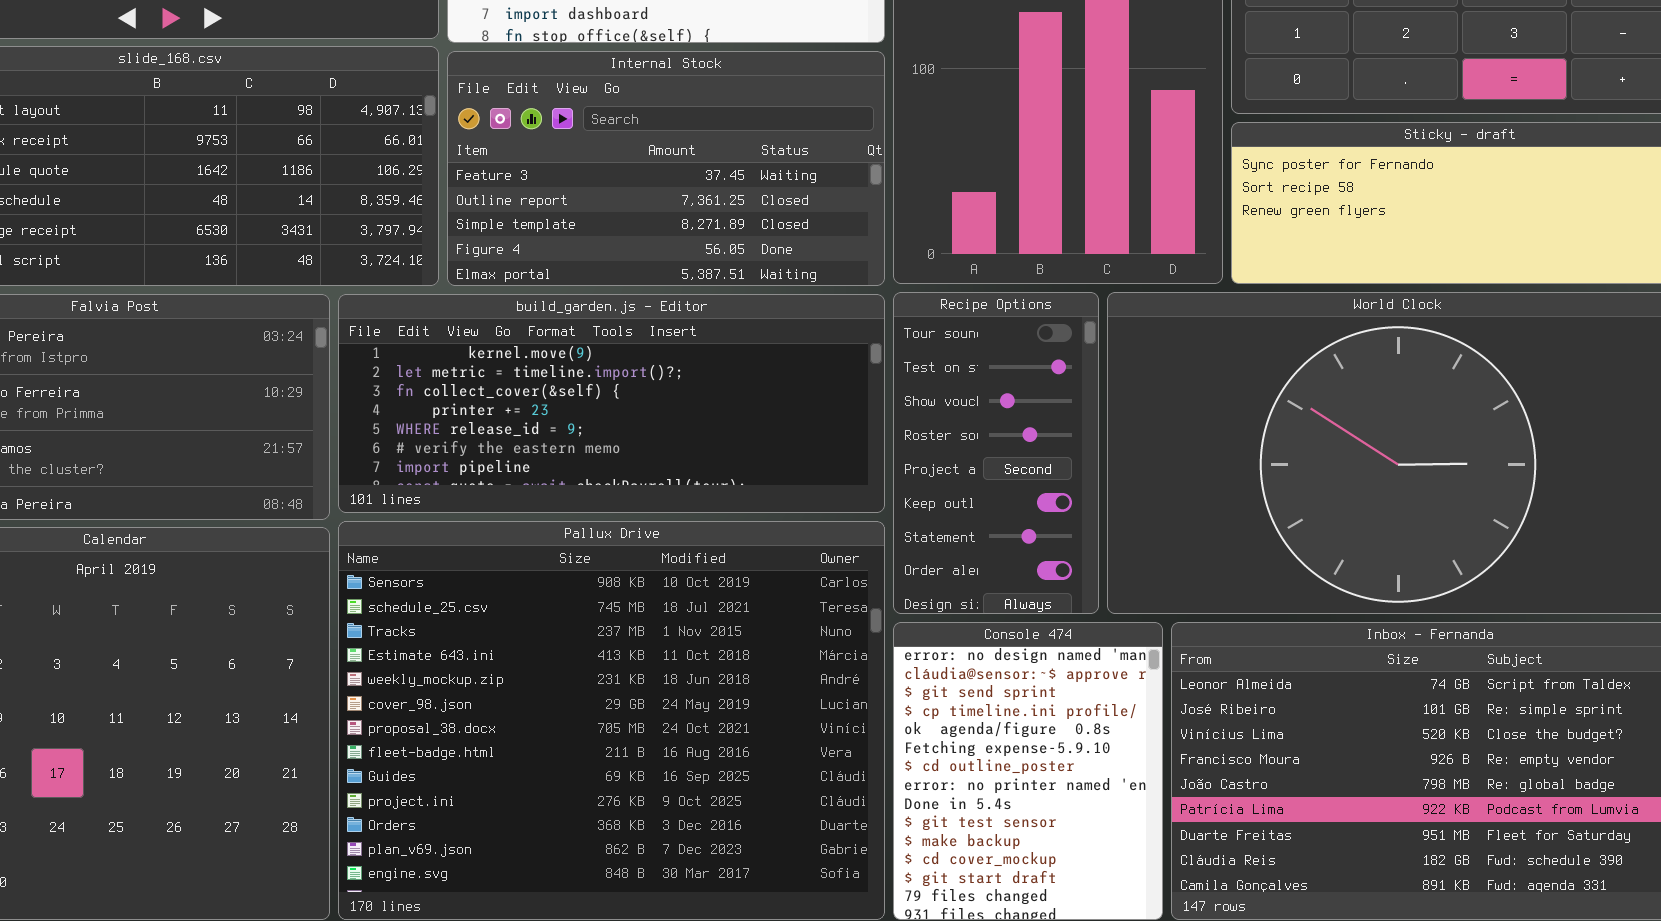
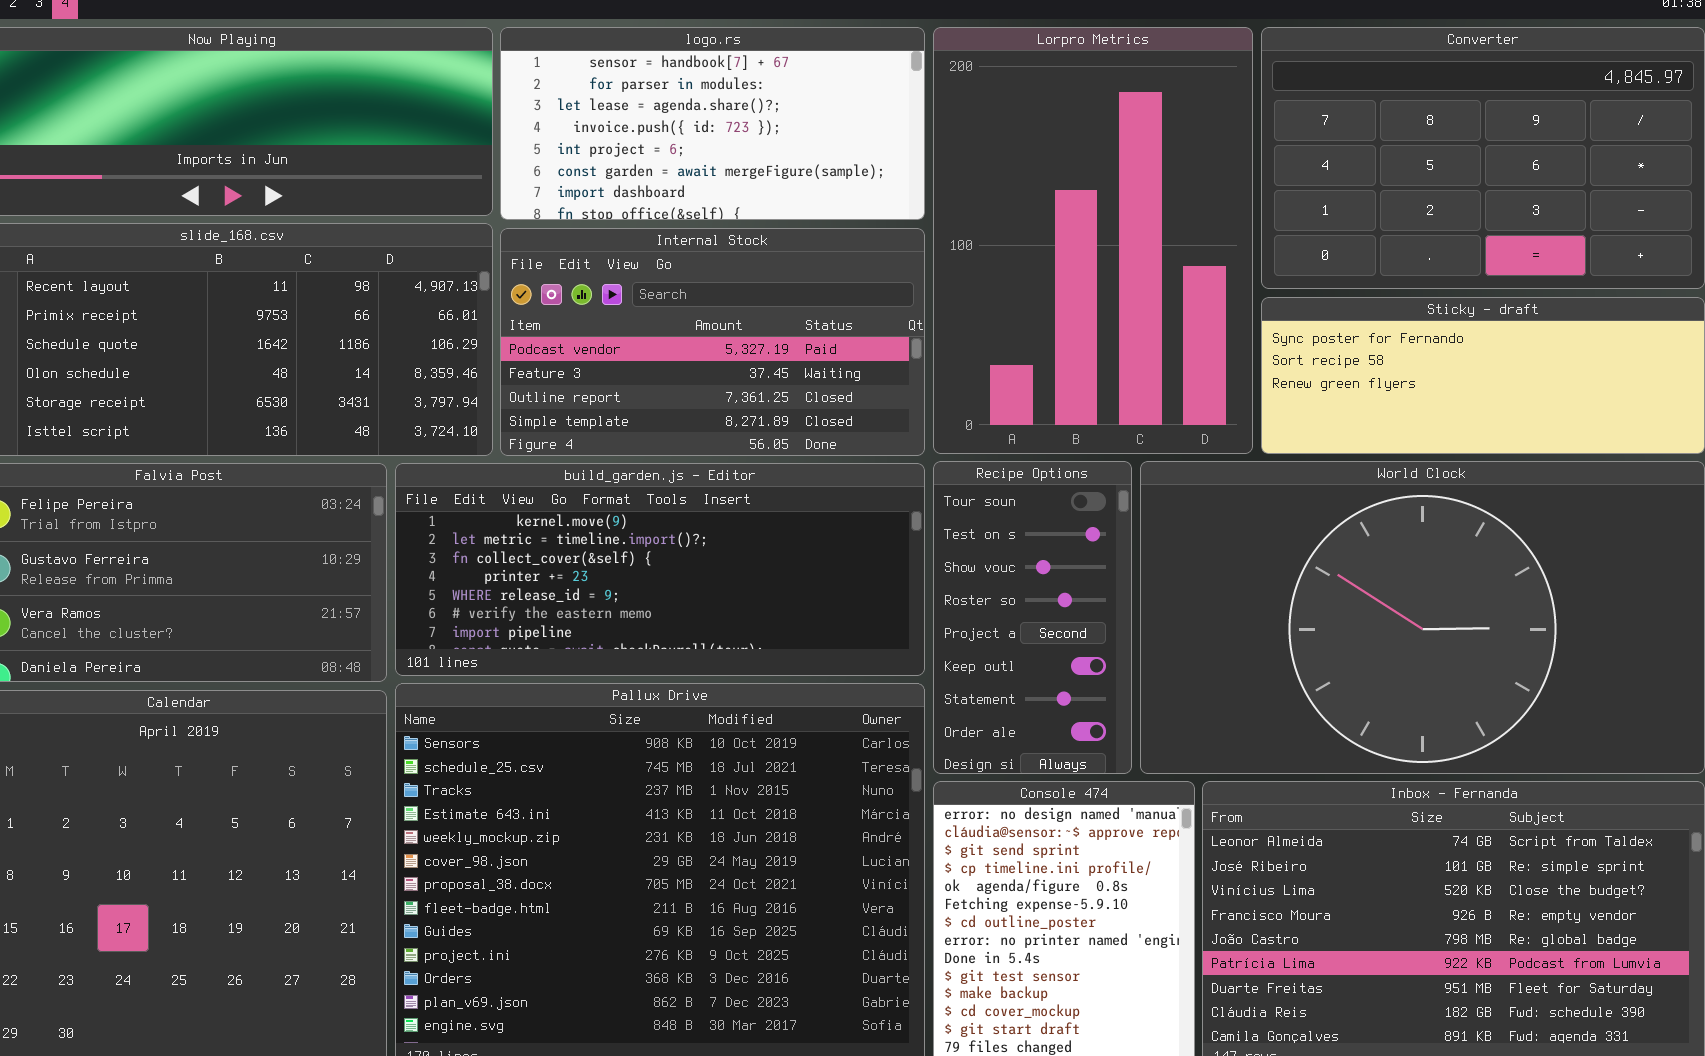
Internal Stock: [447,51,885,286] -> [500,228,925,456], scrolled up 1 row

